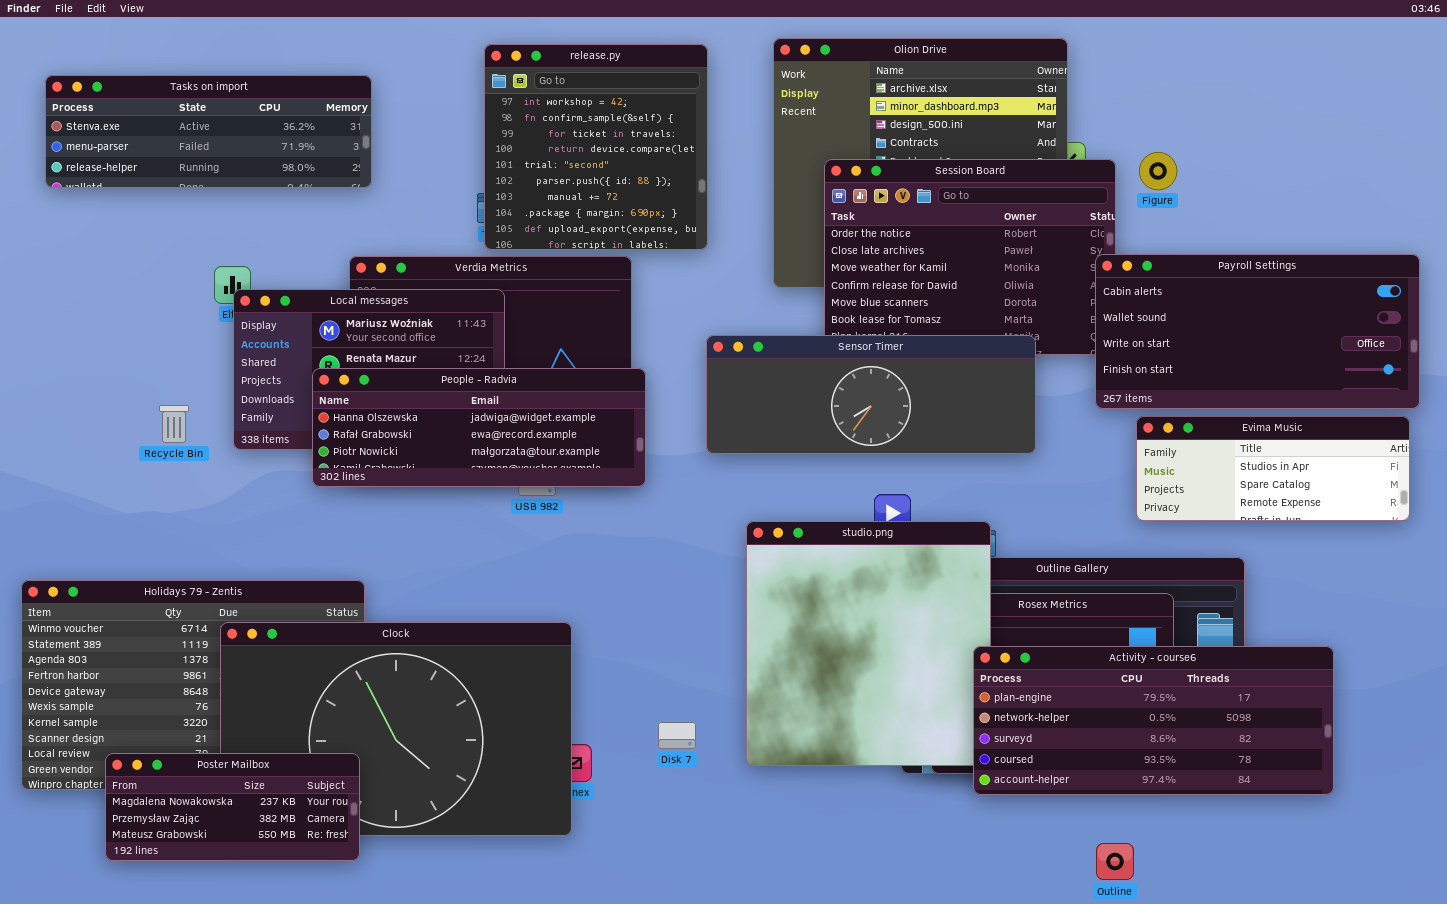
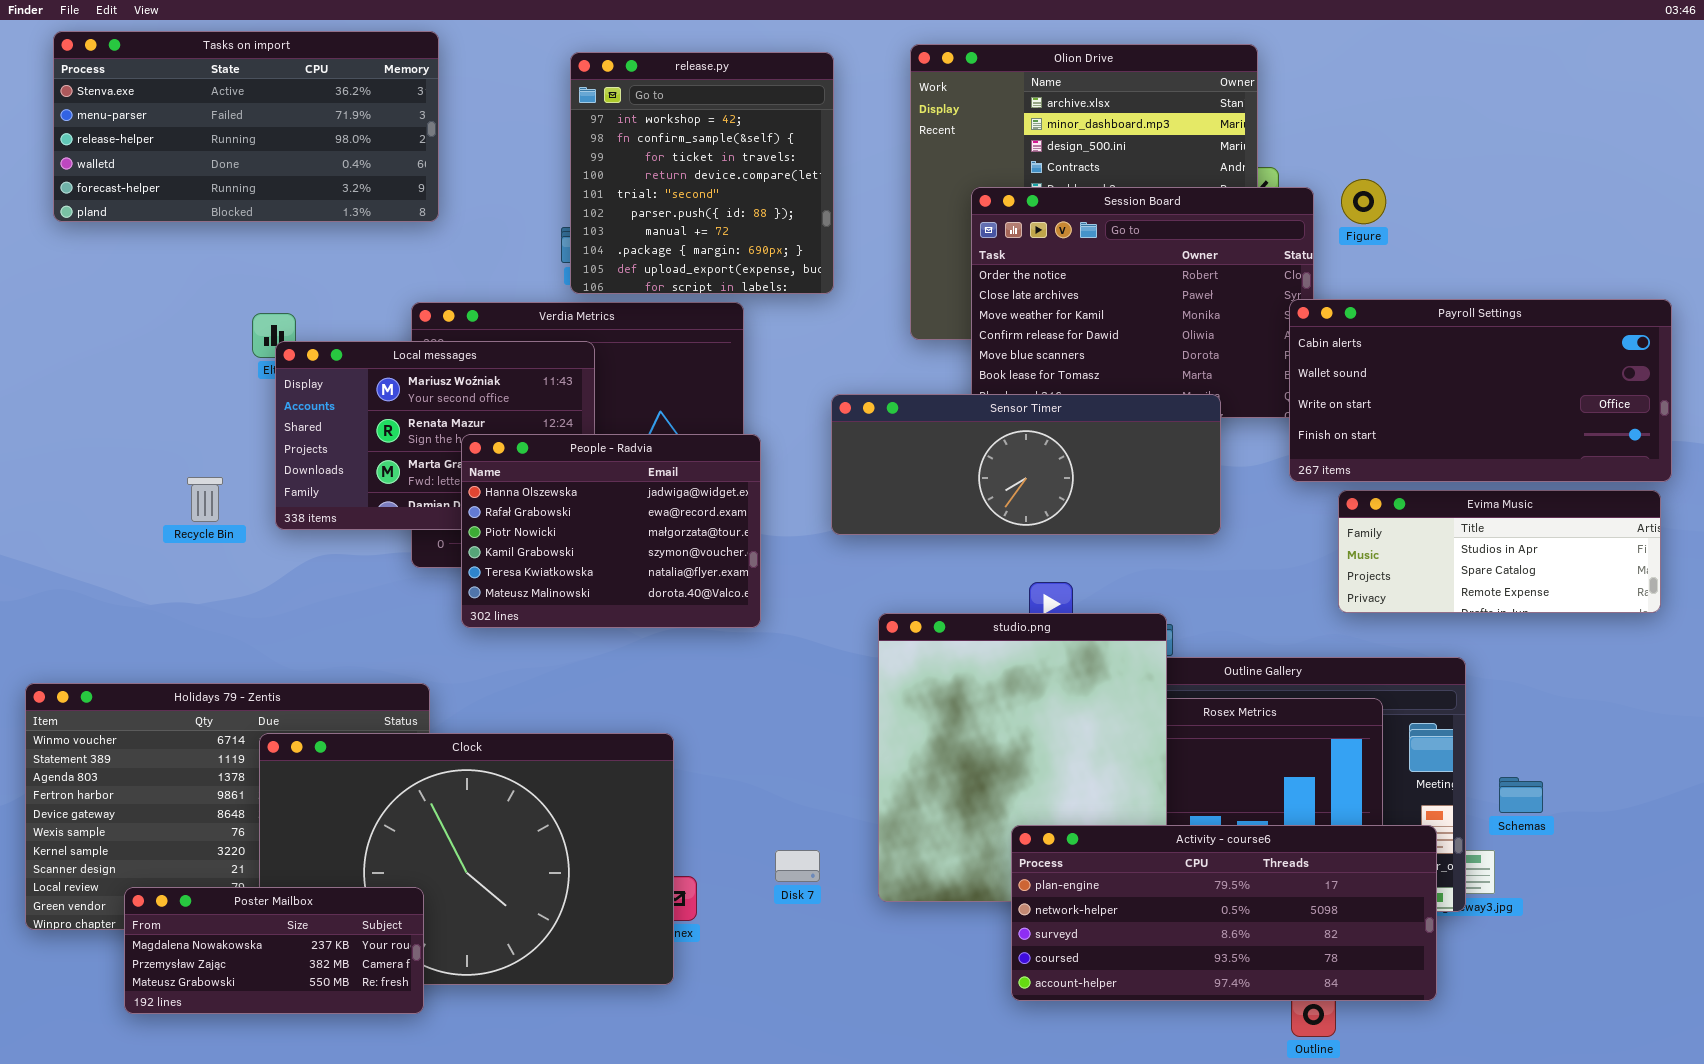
Tasks on import: [45,75,372,188] -> [53,31,439,222], resized
People - Radvia: [312,368,646,487] -> [461,434,761,628], resized
Activity - course6: [973,646,1334,795] -> [1011,825,1437,1001], moved

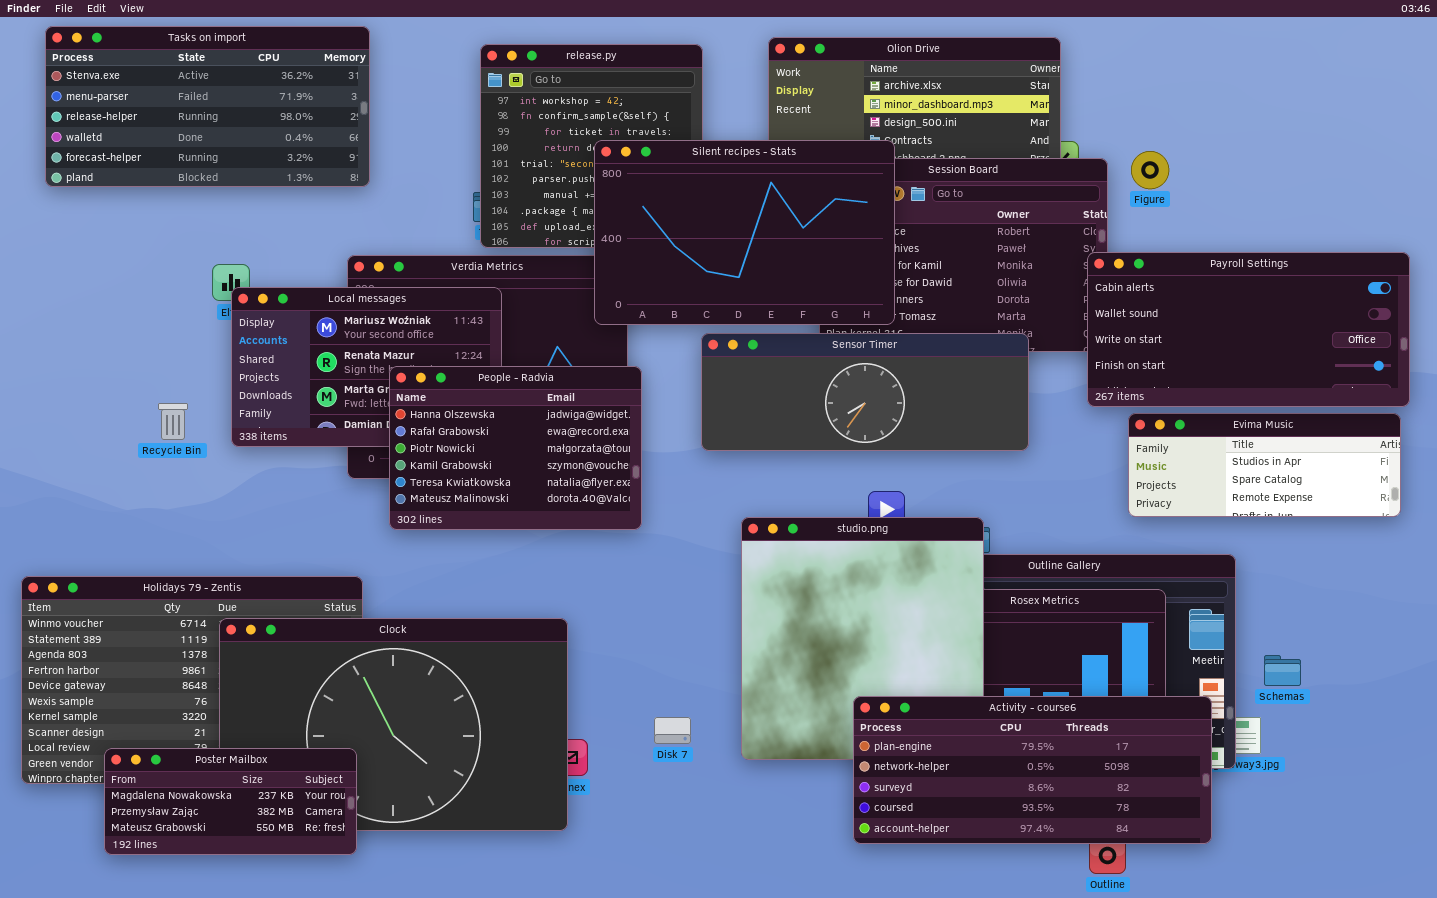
Silent recipes - Stats: none -> [594,140,895,325], opened

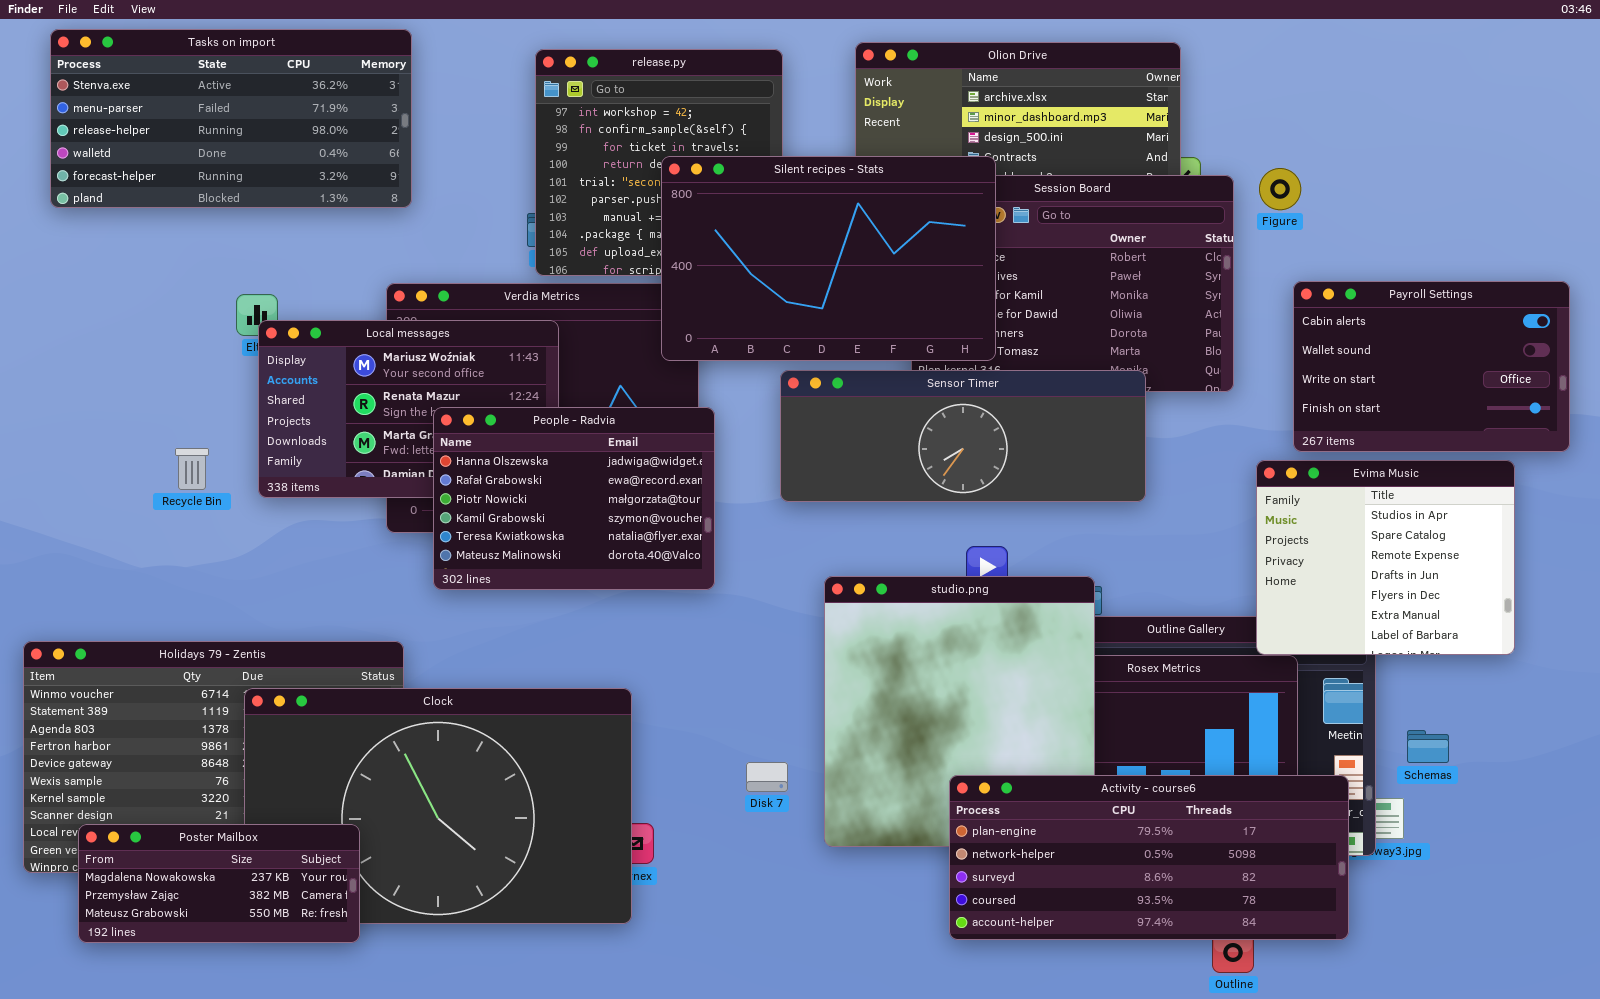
Payroll Settings: [1087,252,1410,407] -> [1293,281,1570,452], resized
Evima Music: [1128,413,1401,517] -> [1256,460,1515,655], resized
Disk 7: [654,717,691,744] -> [746,762,788,792], moved
Poster Mailbox: [104,748,357,855] -> [78,824,360,943], moved

